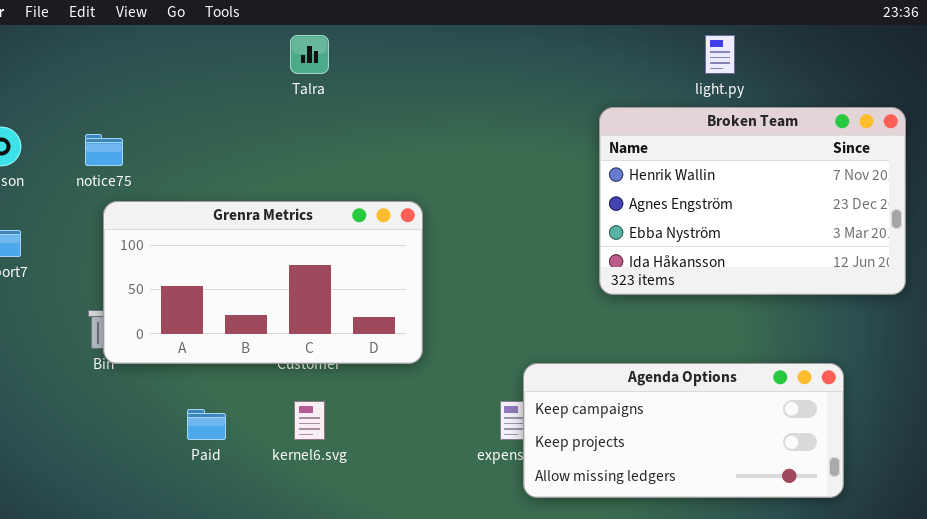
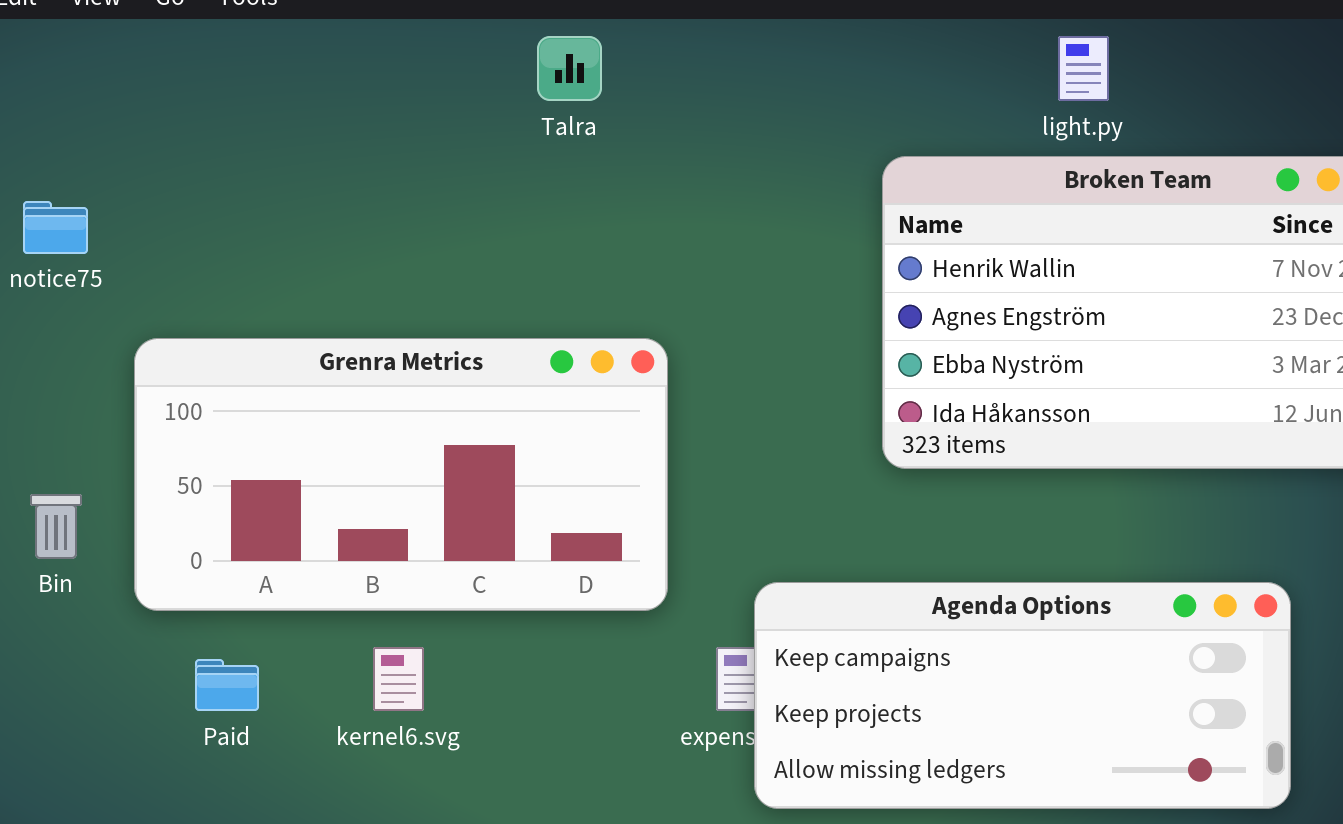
Talra: [290,35,329,74] -> [537,36,602,101], moved
Grenra Metrics: [103,201,423,364] -> [134,338,668,611], moved

